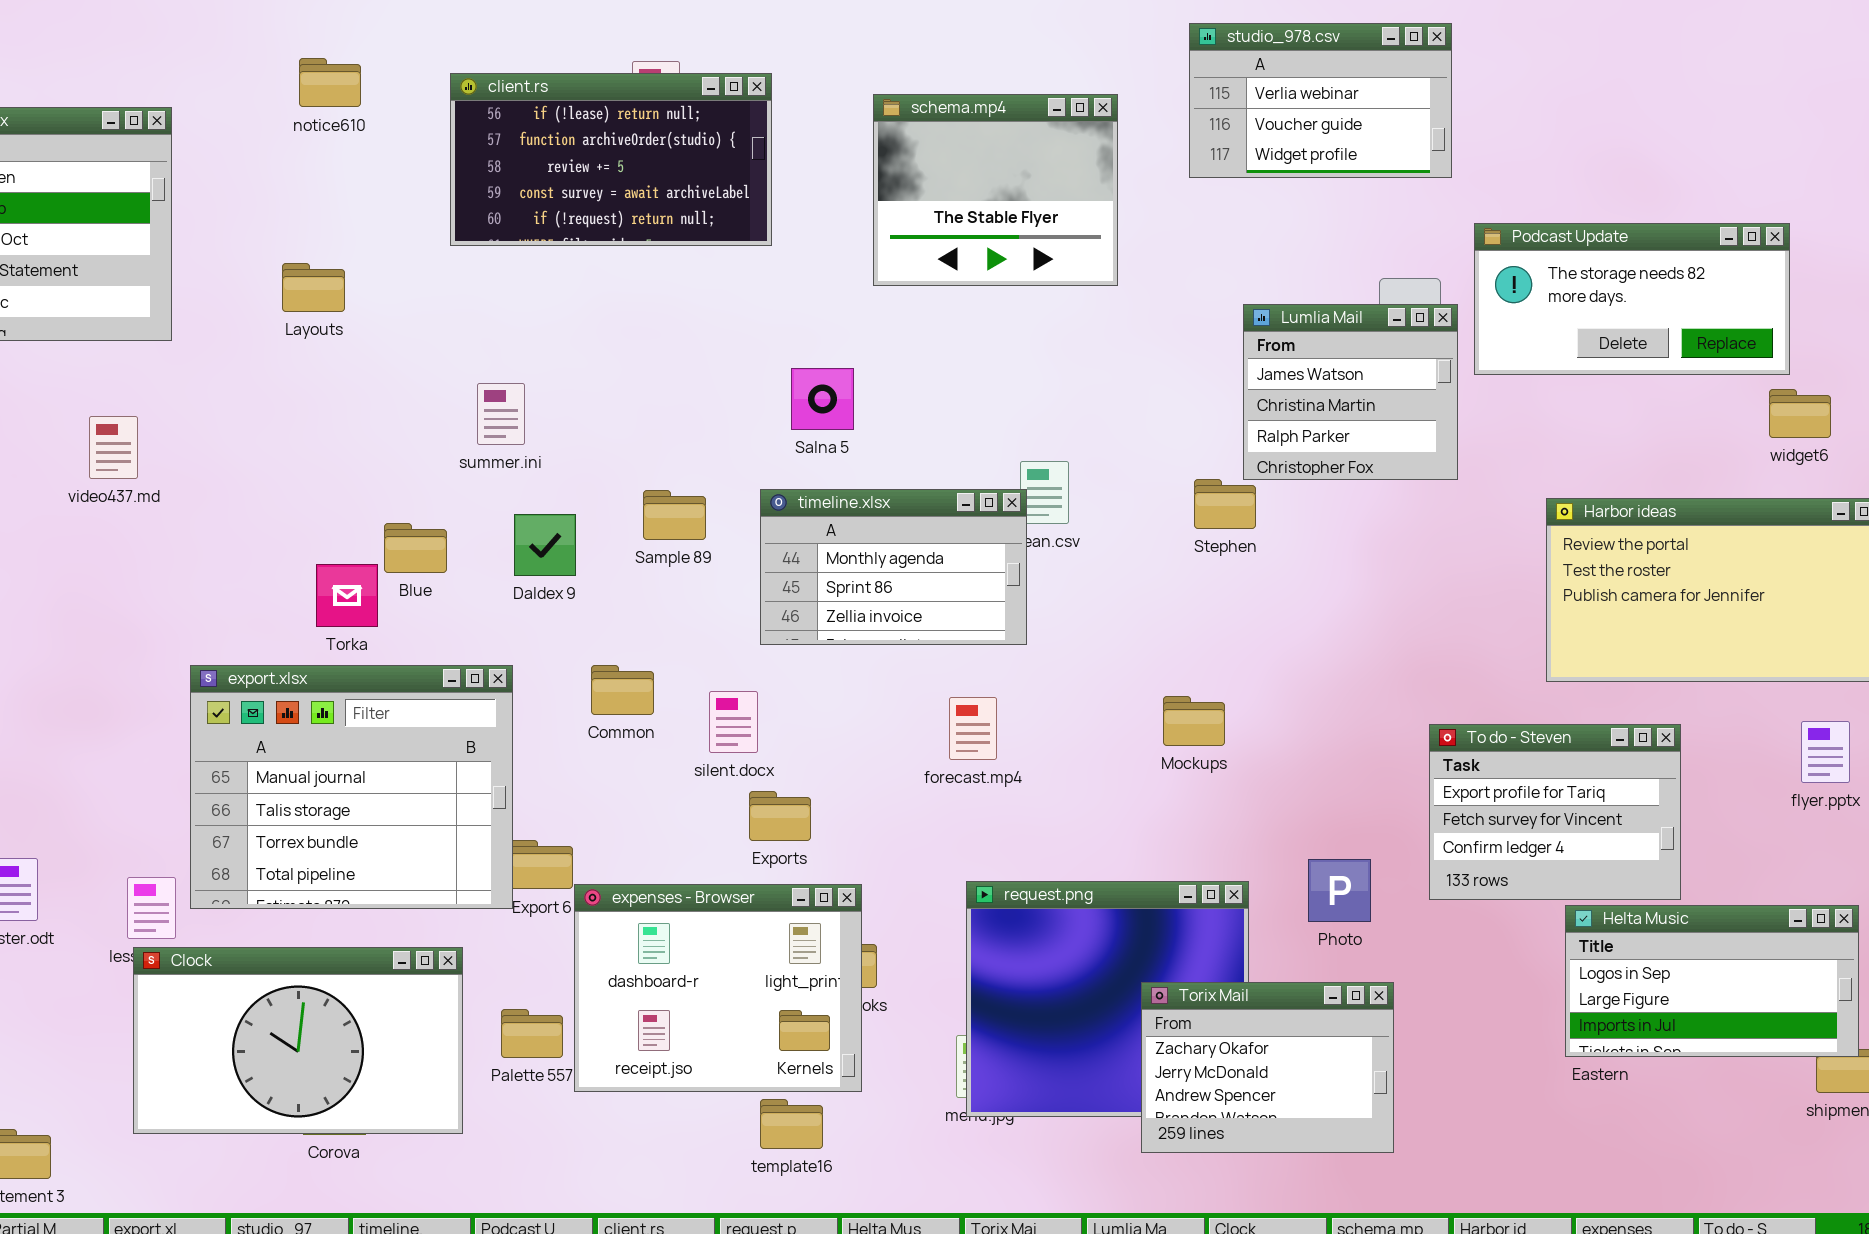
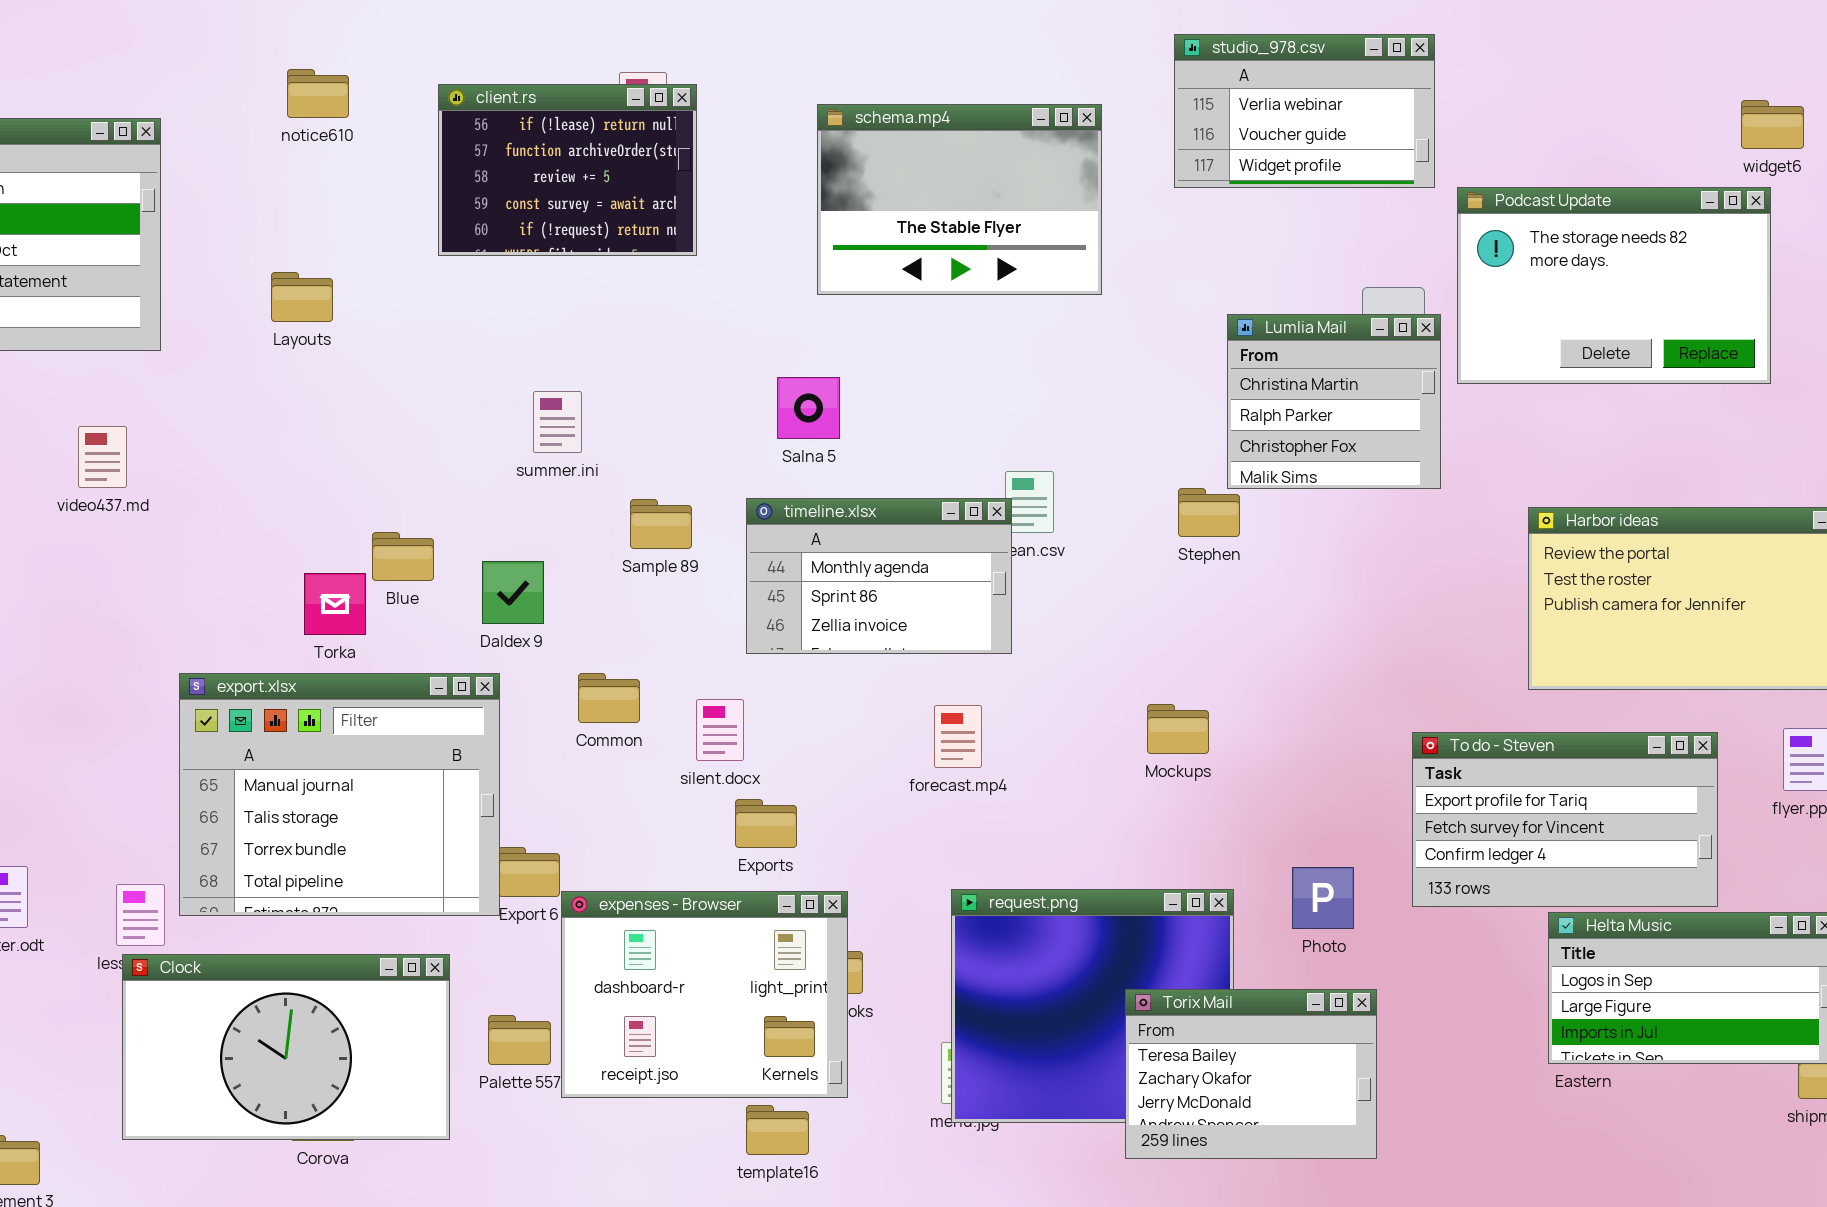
client.rs: [450,73,772,246] -> [438,84,697,256], resized
schema.mp4: [873,94,1118,286] -> [817,104,1102,295], resized
Podcast Update: [1474,223,1790,375] -> [1457,187,1771,384], resized
Lumlia Mail: [1243,304,1458,480] -> [1227,314,1441,489], scrolled down 1 row
summer.ini: [477,383,525,445] -> [533,391,582,453], moved
widget6: [1769,389,1831,438] -> [1741,100,1804,149], moved
Daldex 9: [514,514,576,576] -> [482,561,544,624], moved
To do - Steven: [1429,724,1681,900] -> [1412,732,1718,907], resized
Torix Mail: [1141,982,1394,1153] -> [1125,989,1377,1159], scrolled up 1 row

